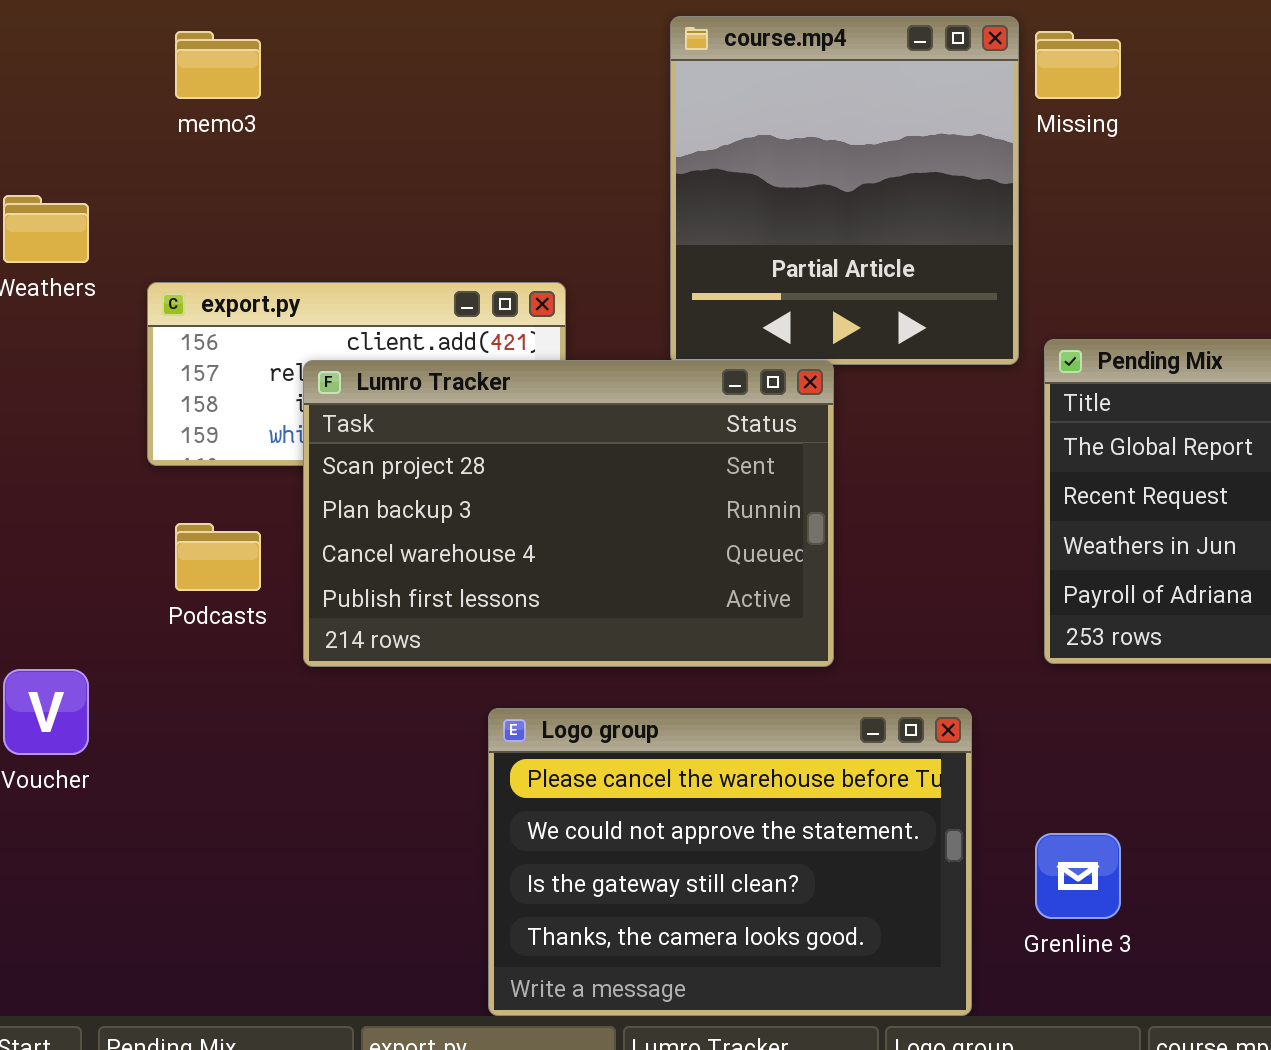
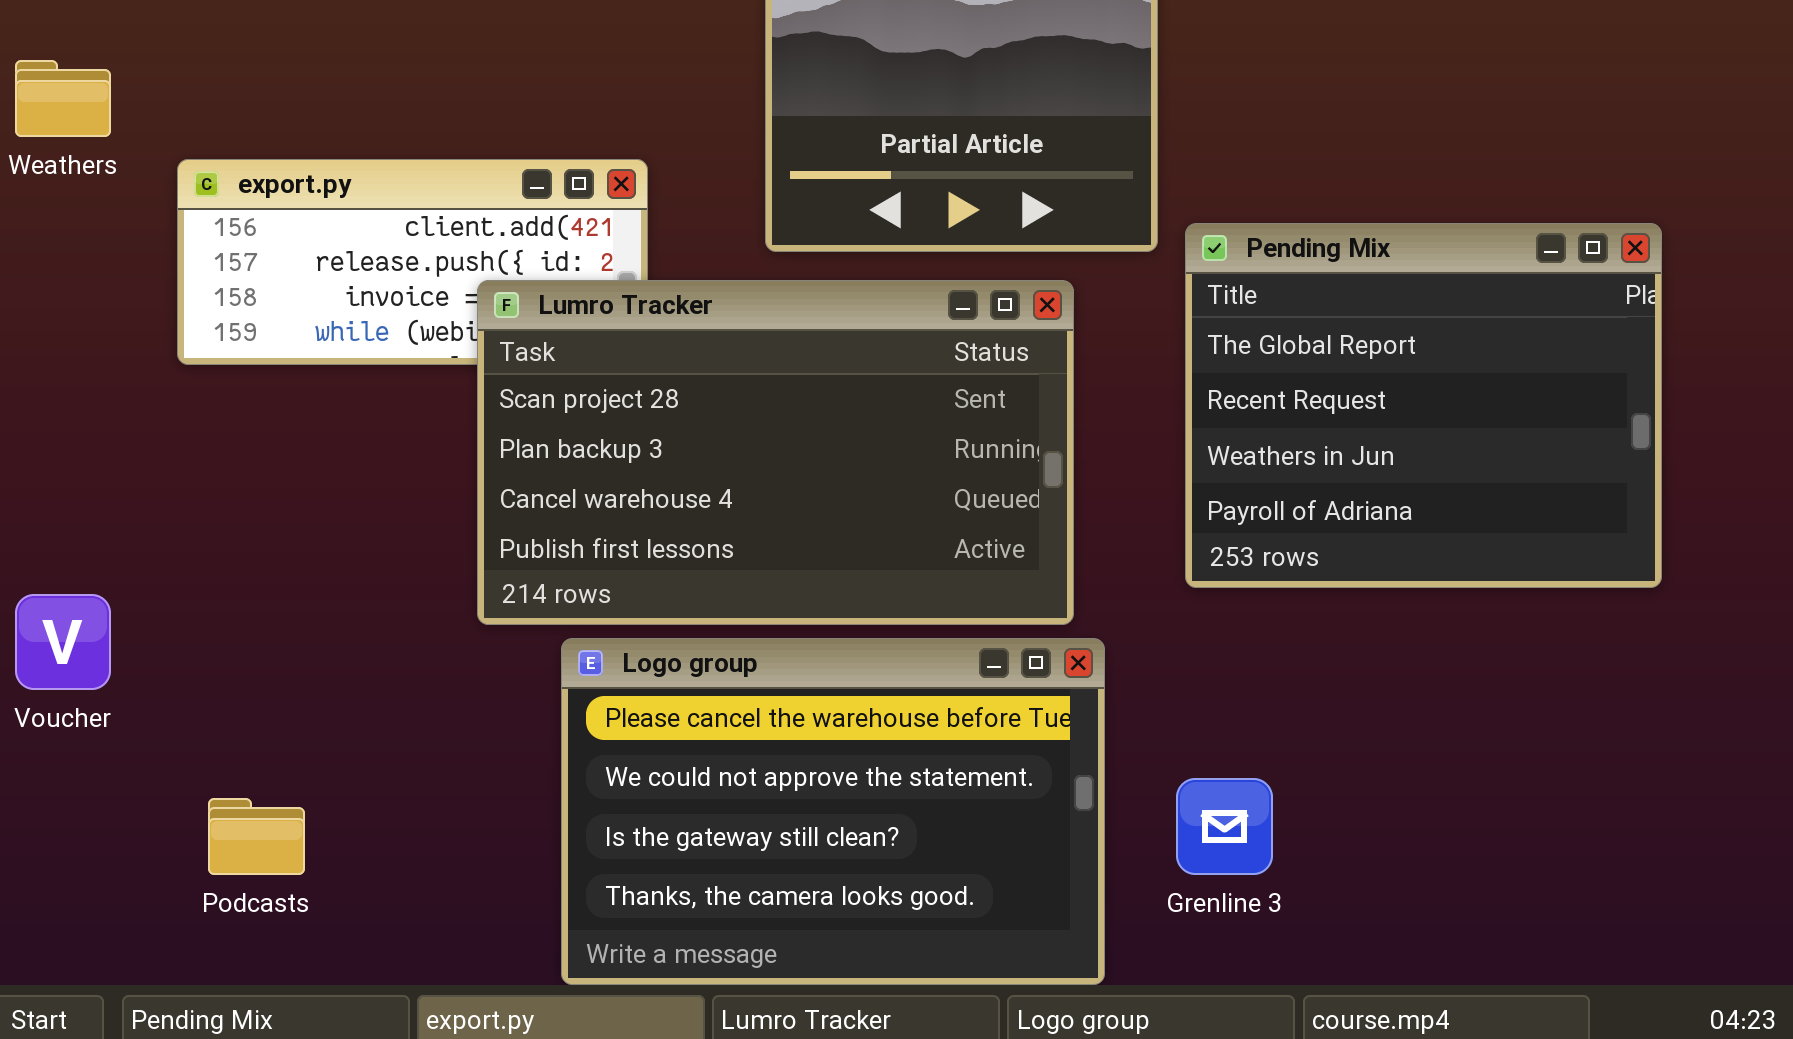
Lumro Tracker: [303,360,834,667] -> [477,280,1074,625], moved
Podcasts: [175,523,261,591] -> [208,798,305,875], moved

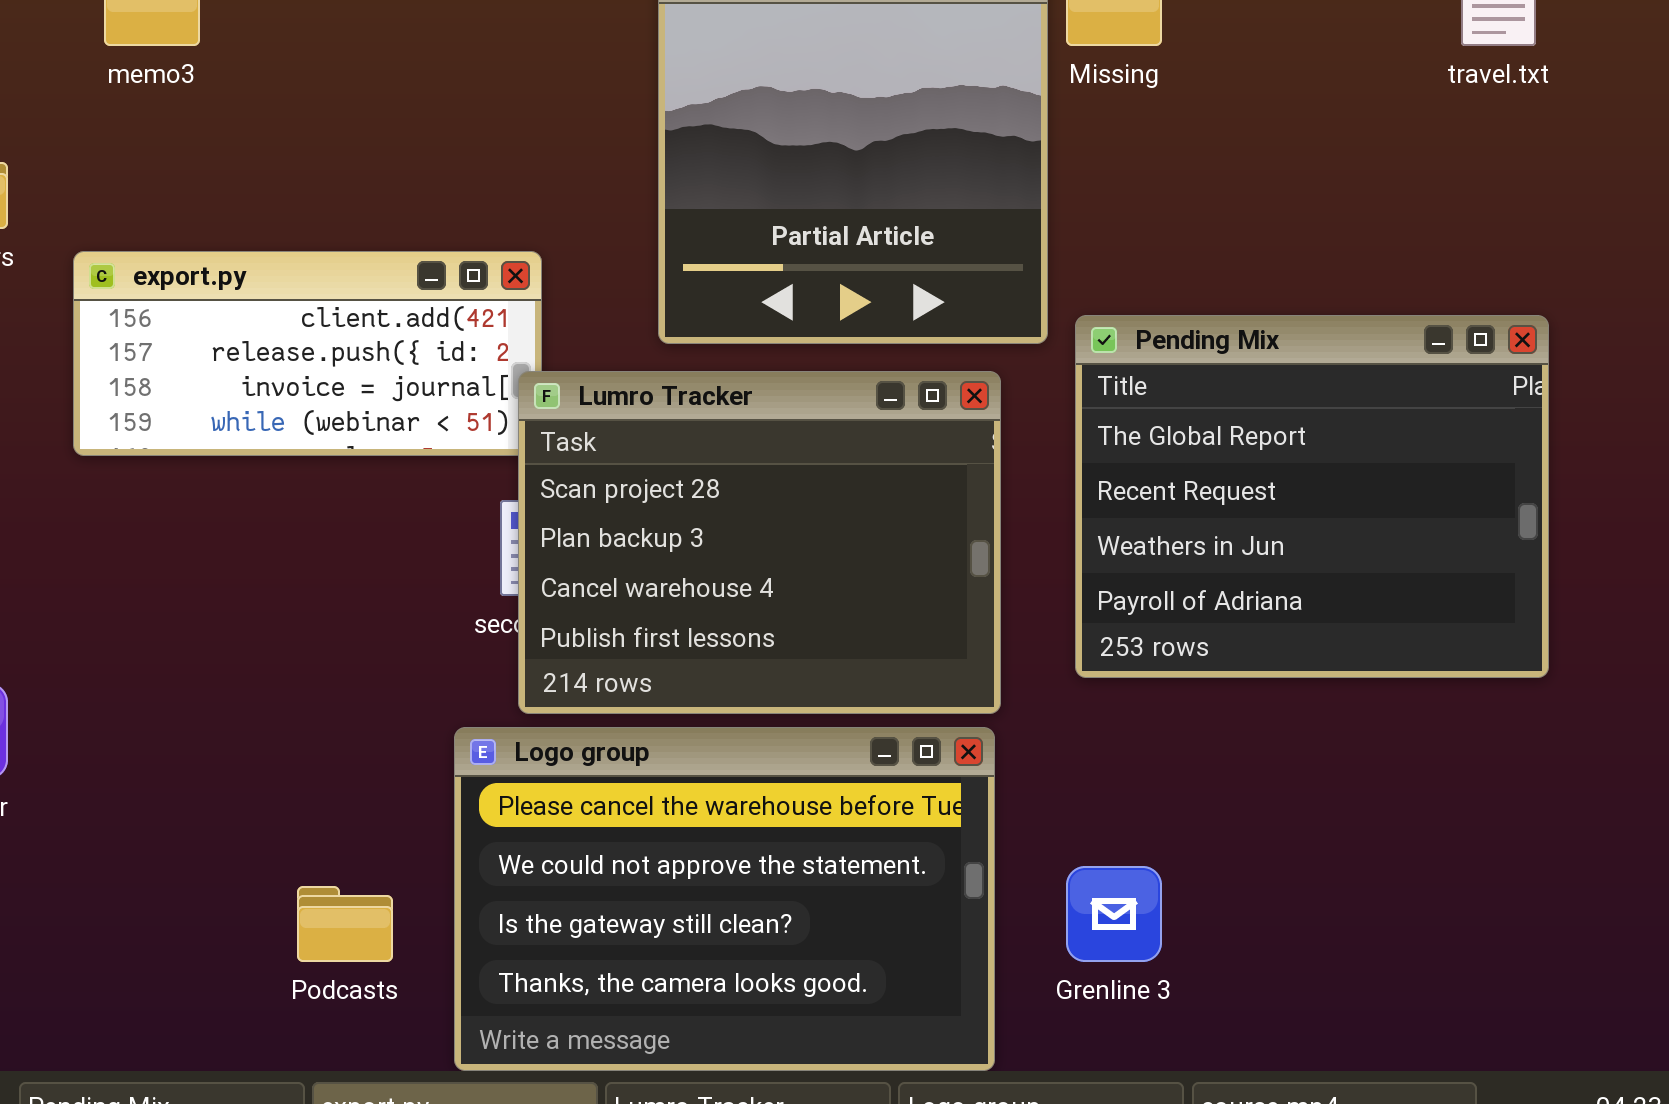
Lumro Tracker: [477,280,1074,625] -> [518,371,1001,714], moved, resized
Podcasts: [208,798,305,875] -> [297,886,393,962], moved

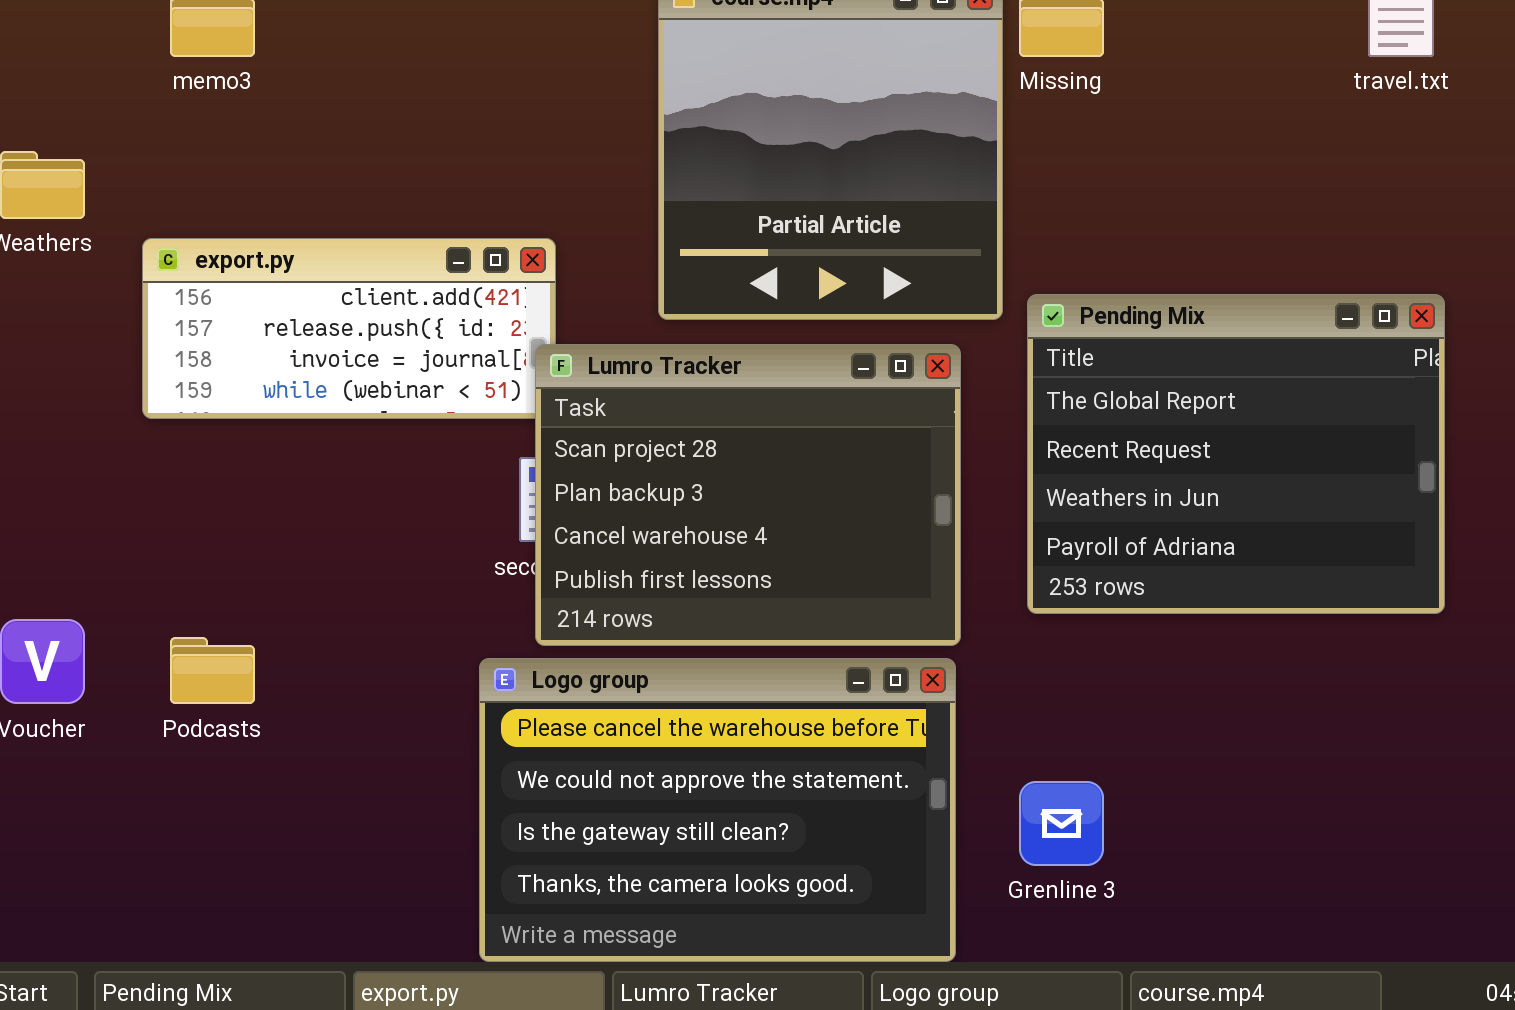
Podcasts: [297,886,393,962] -> [170,637,255,704], moved

